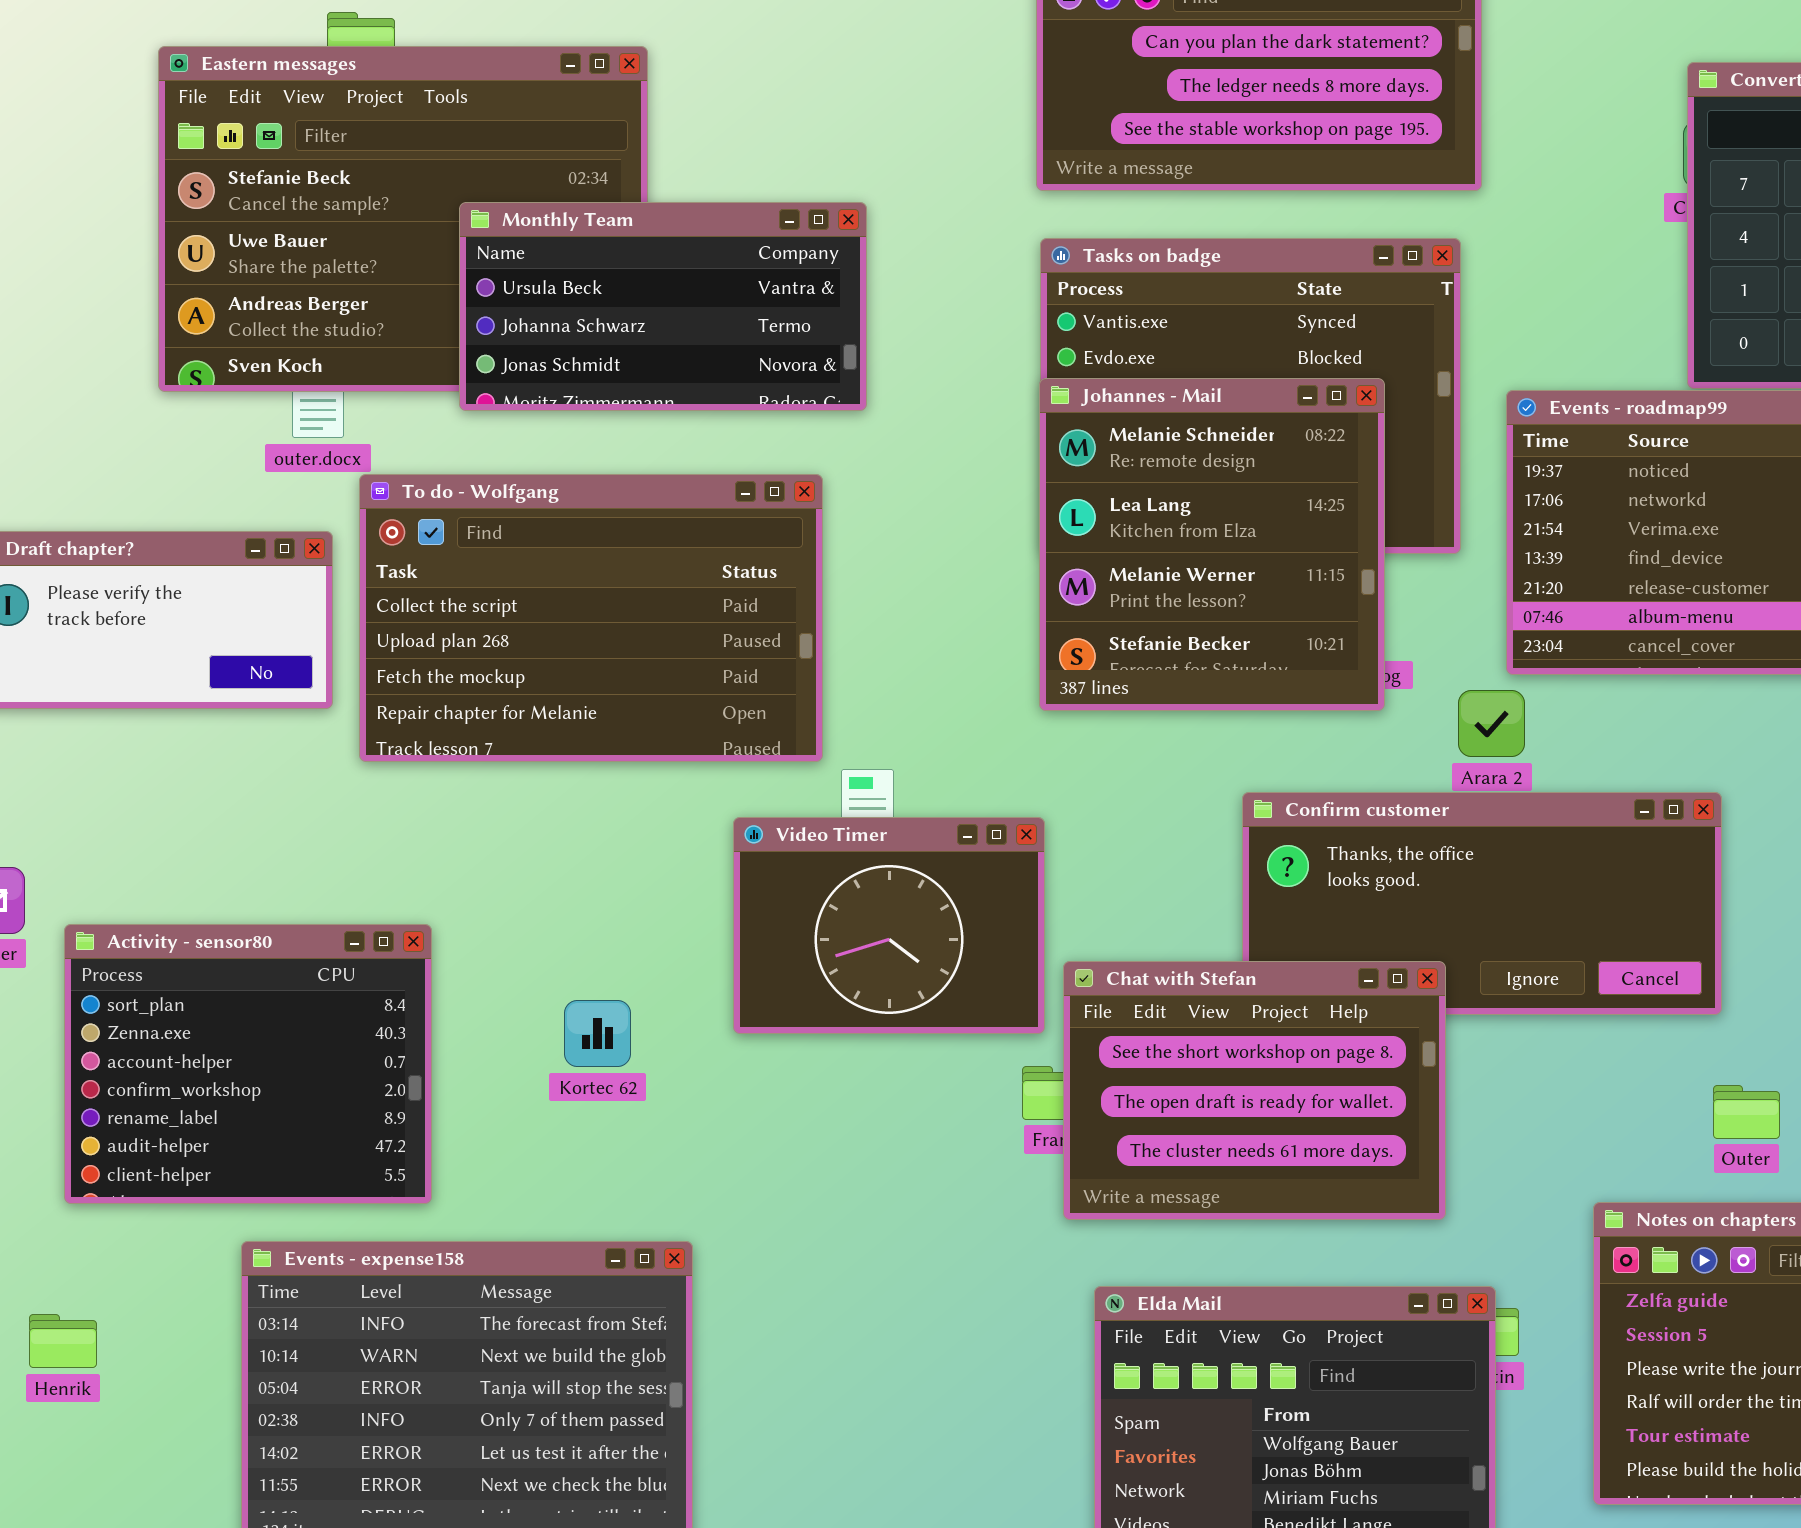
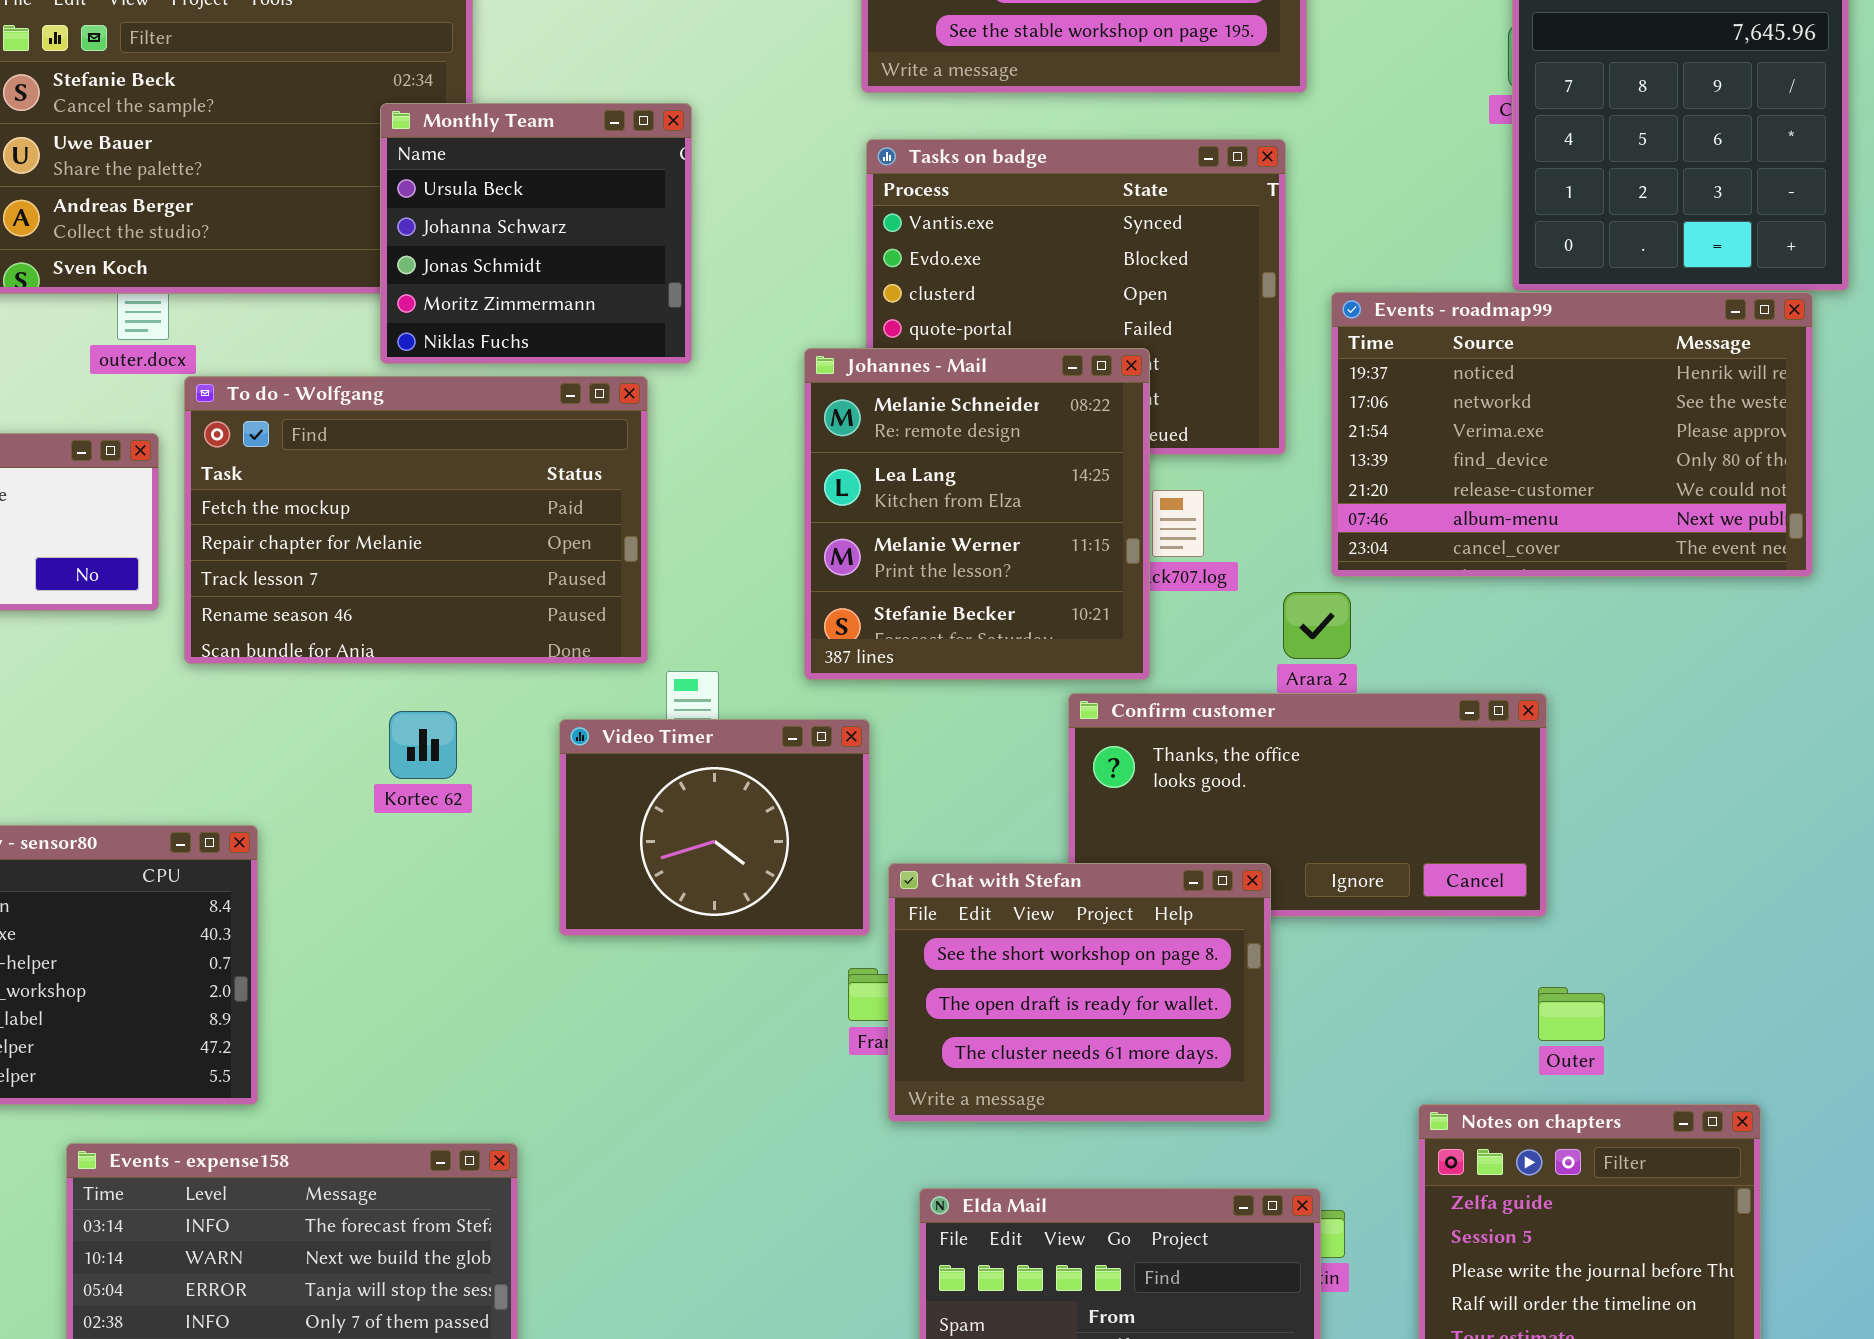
Monthly Team: [459,202,867,411] -> [380,103,692,364], resized
Johannes - Mail: [1039,378,1385,711] -> [804,348,1150,680], moved
To do - Wolfgang: [359,474,823,762] -> [184,376,648,664], scrolled down 2 rows
Kortec 62: [564,1000,631,1067] -> [389,711,457,779], moved

